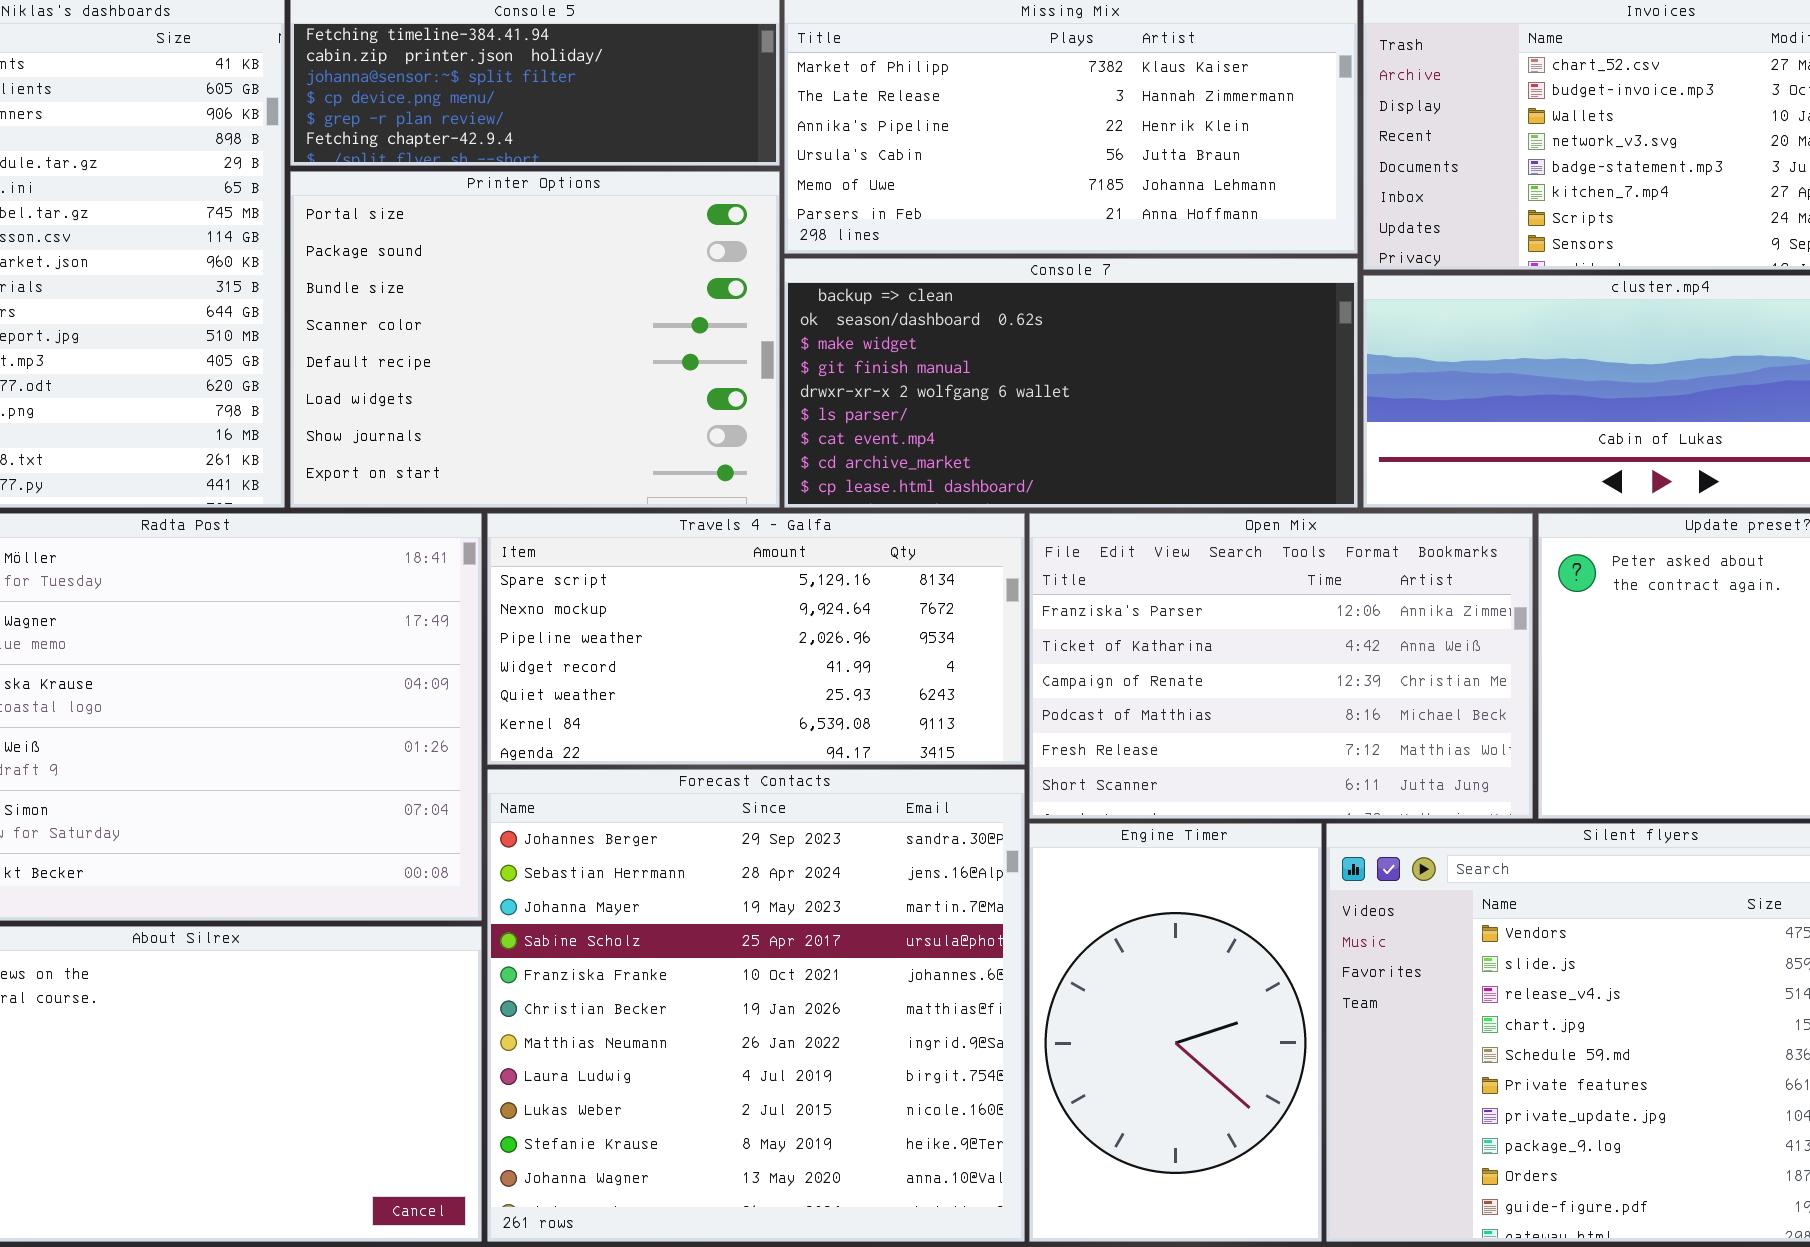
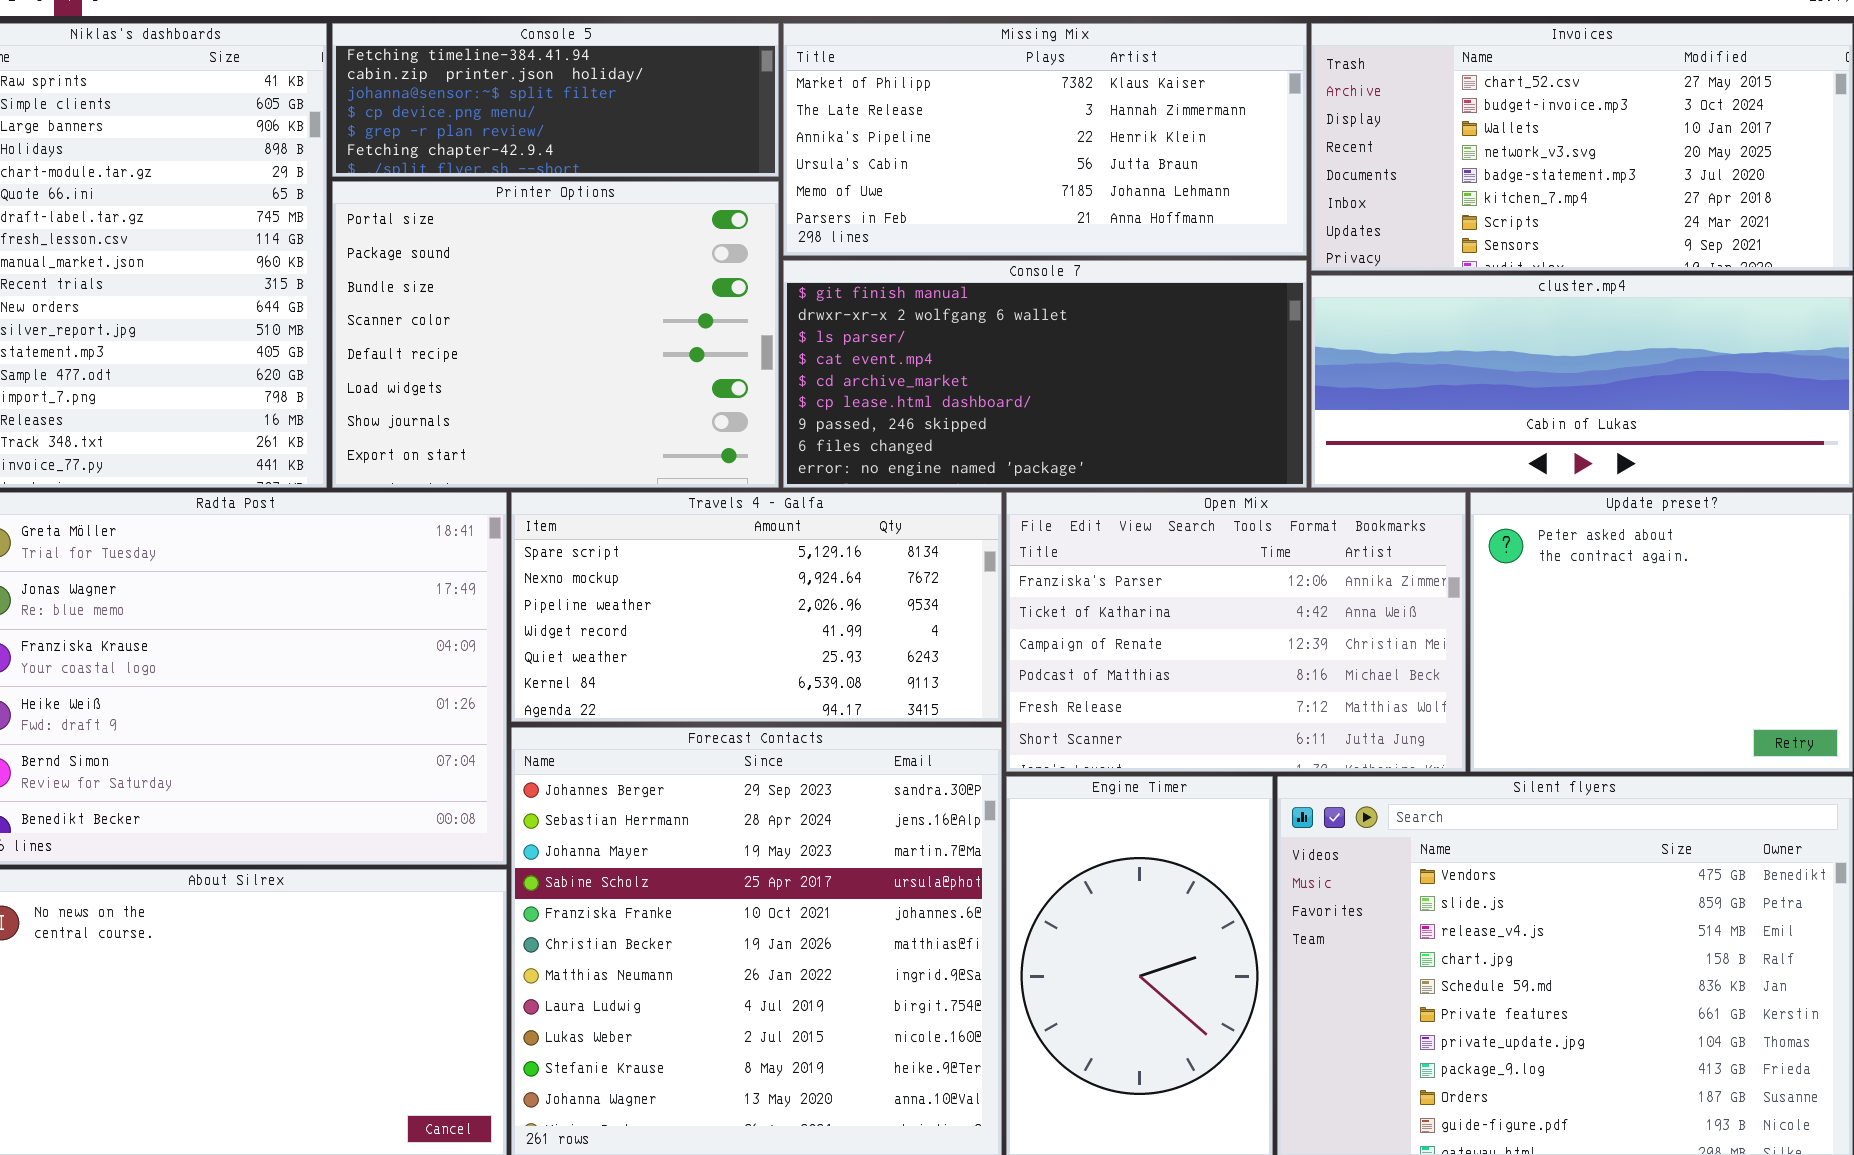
Console 7: [784,258,1358,508] -> [783,260,1307,488], scrolled down 3 rows

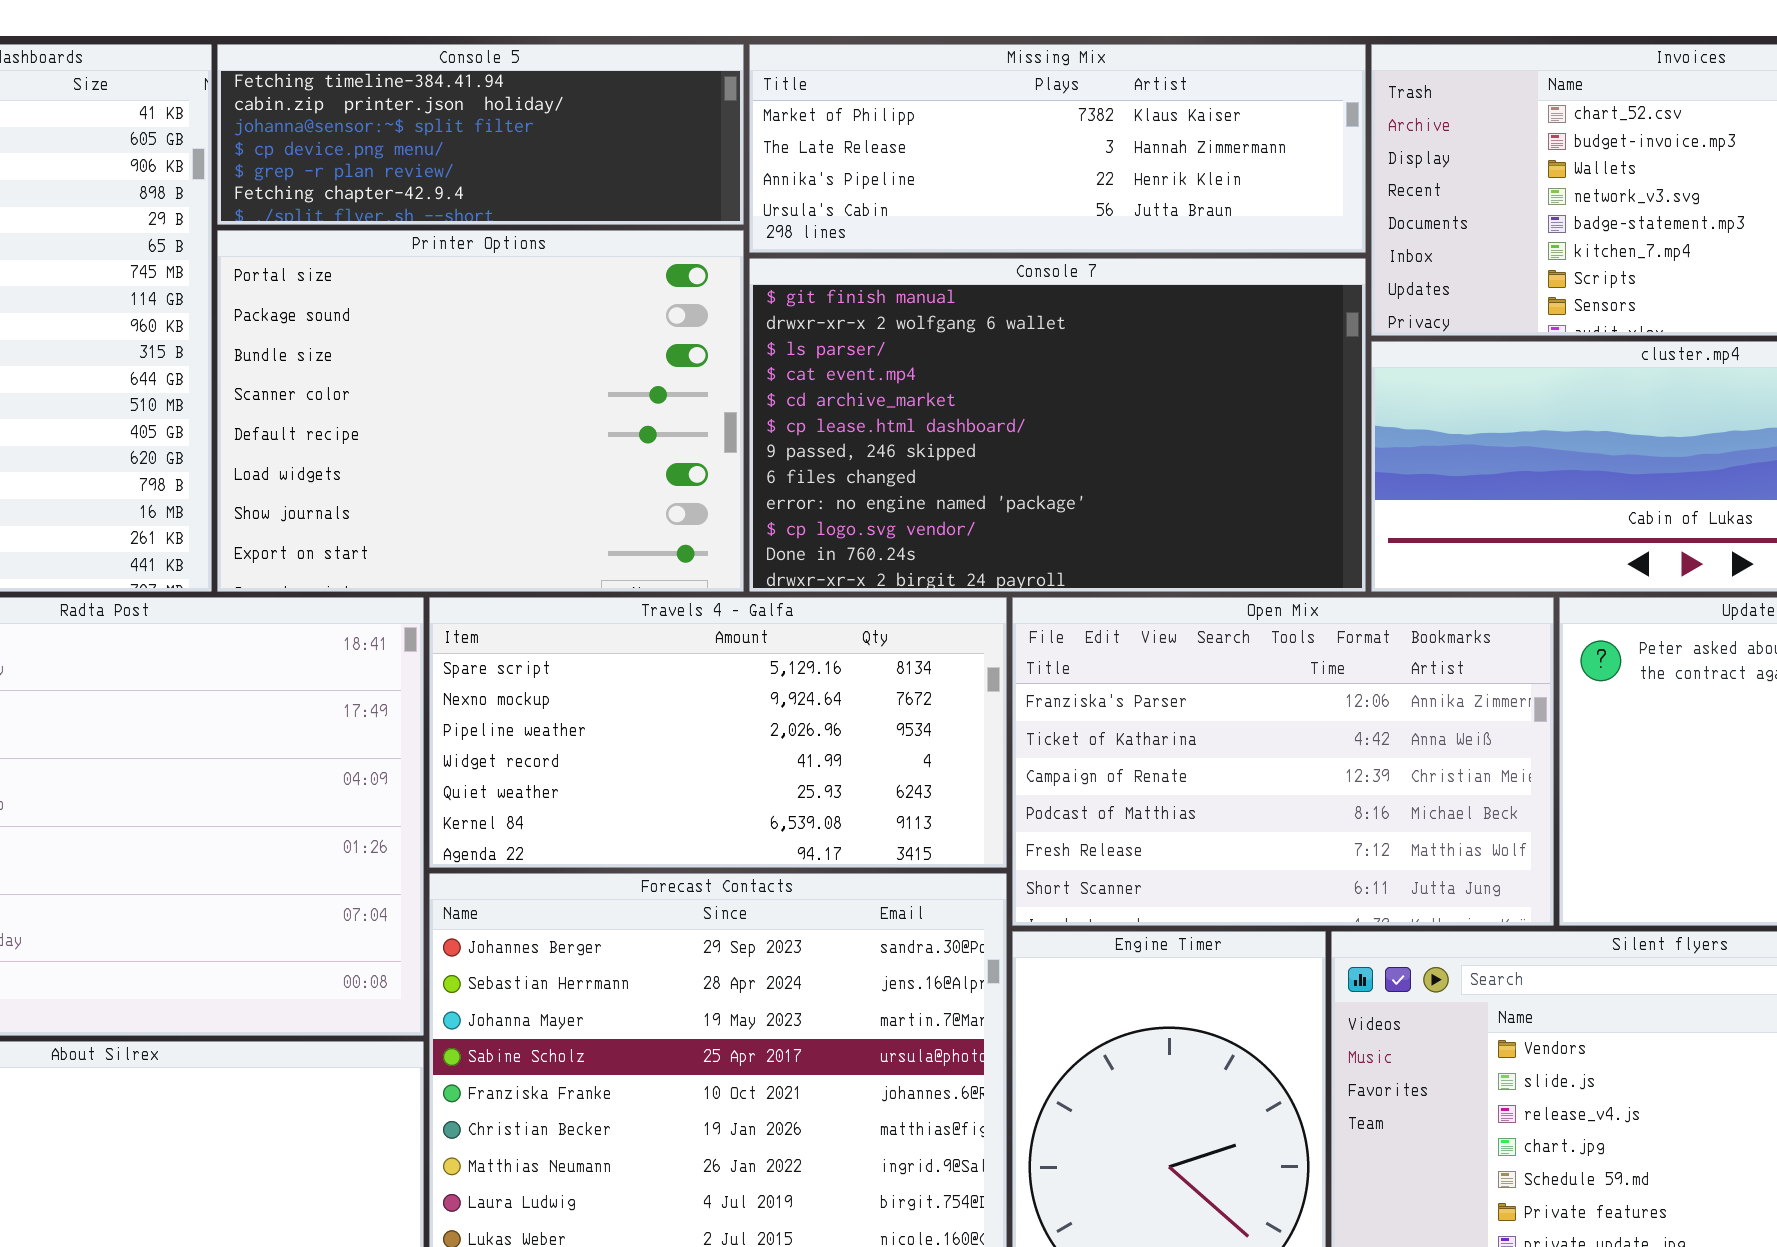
Missing Mix: [783,23,1307,256] -> [749,44,1366,253], resized
Console 7: [783,260,1307,488] -> [749,258,1366,592], resized

